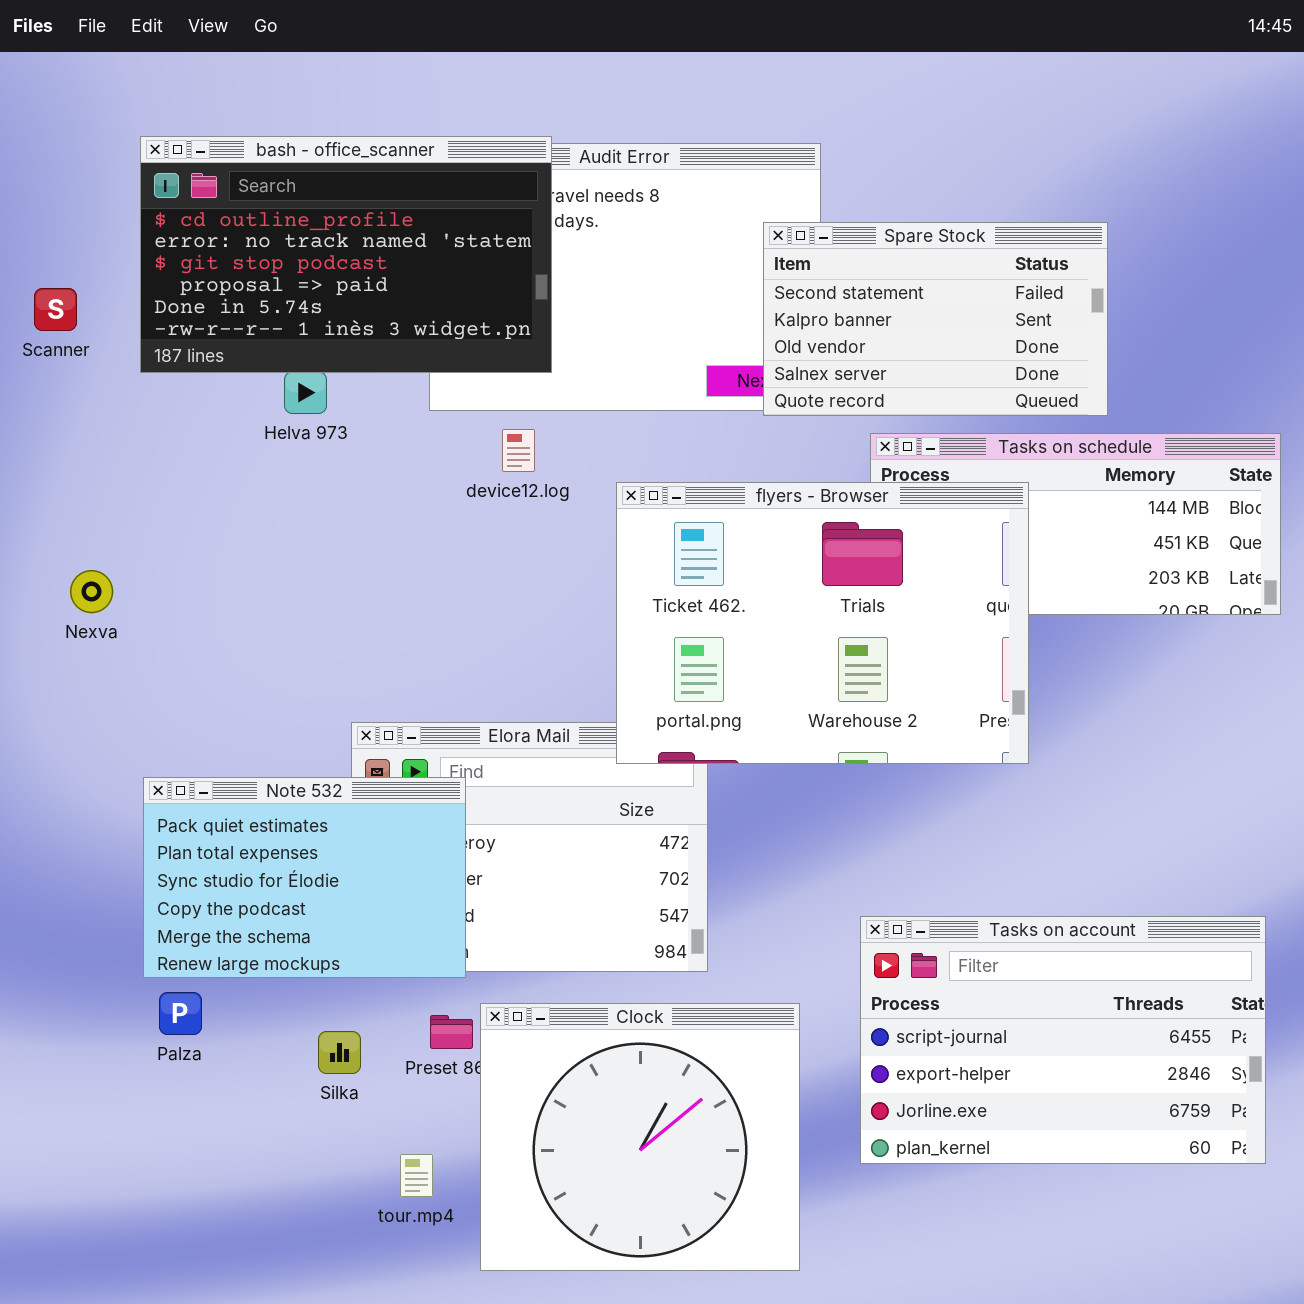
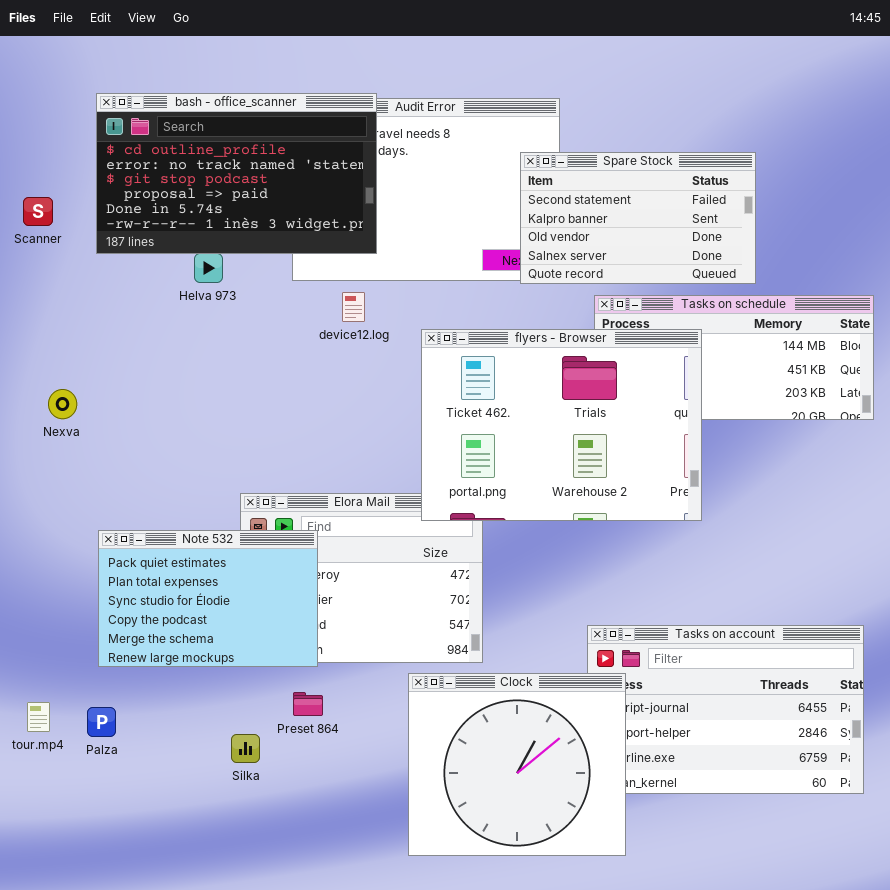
Palza: [159,992,202,1035] -> [87,707,116,737], moved
Clock: [480,1003,800,1271] -> [408,673,626,856], moved
Silka: [318,1031,361,1074] -> [231,734,260,763], moved
tour.mp4: [400,1154,433,1197] -> [27,702,50,732], moved

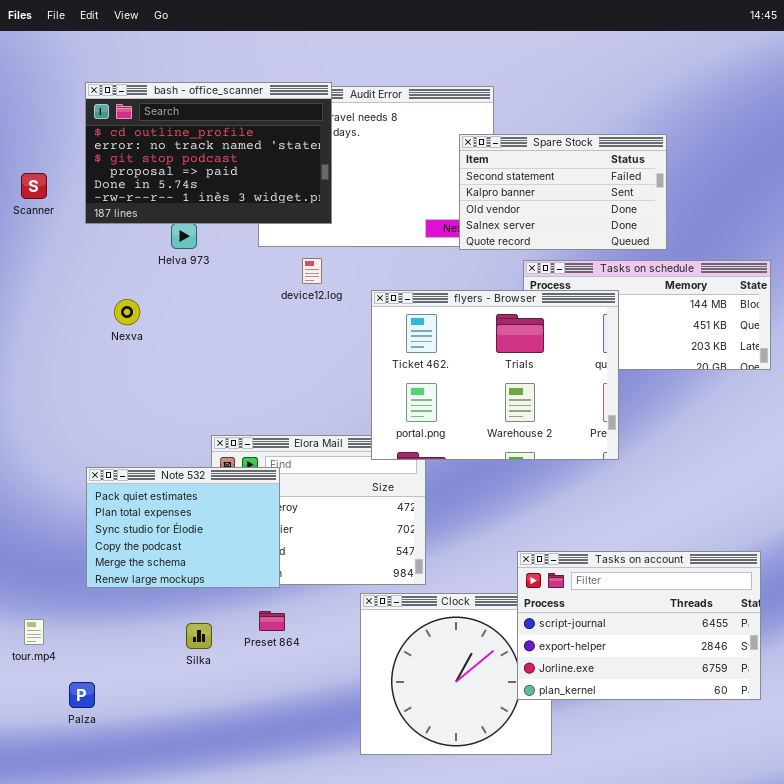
Nexva: [48,389,77,419] -> [114,299,140,325], moved
Tasks on account: [587,625,864,794] -> [517,551,761,700], raised
Palza: [87,707,116,737] -> [69,682,95,708], moved
Silka: [231,734,260,763] -> [186,623,212,649], moved

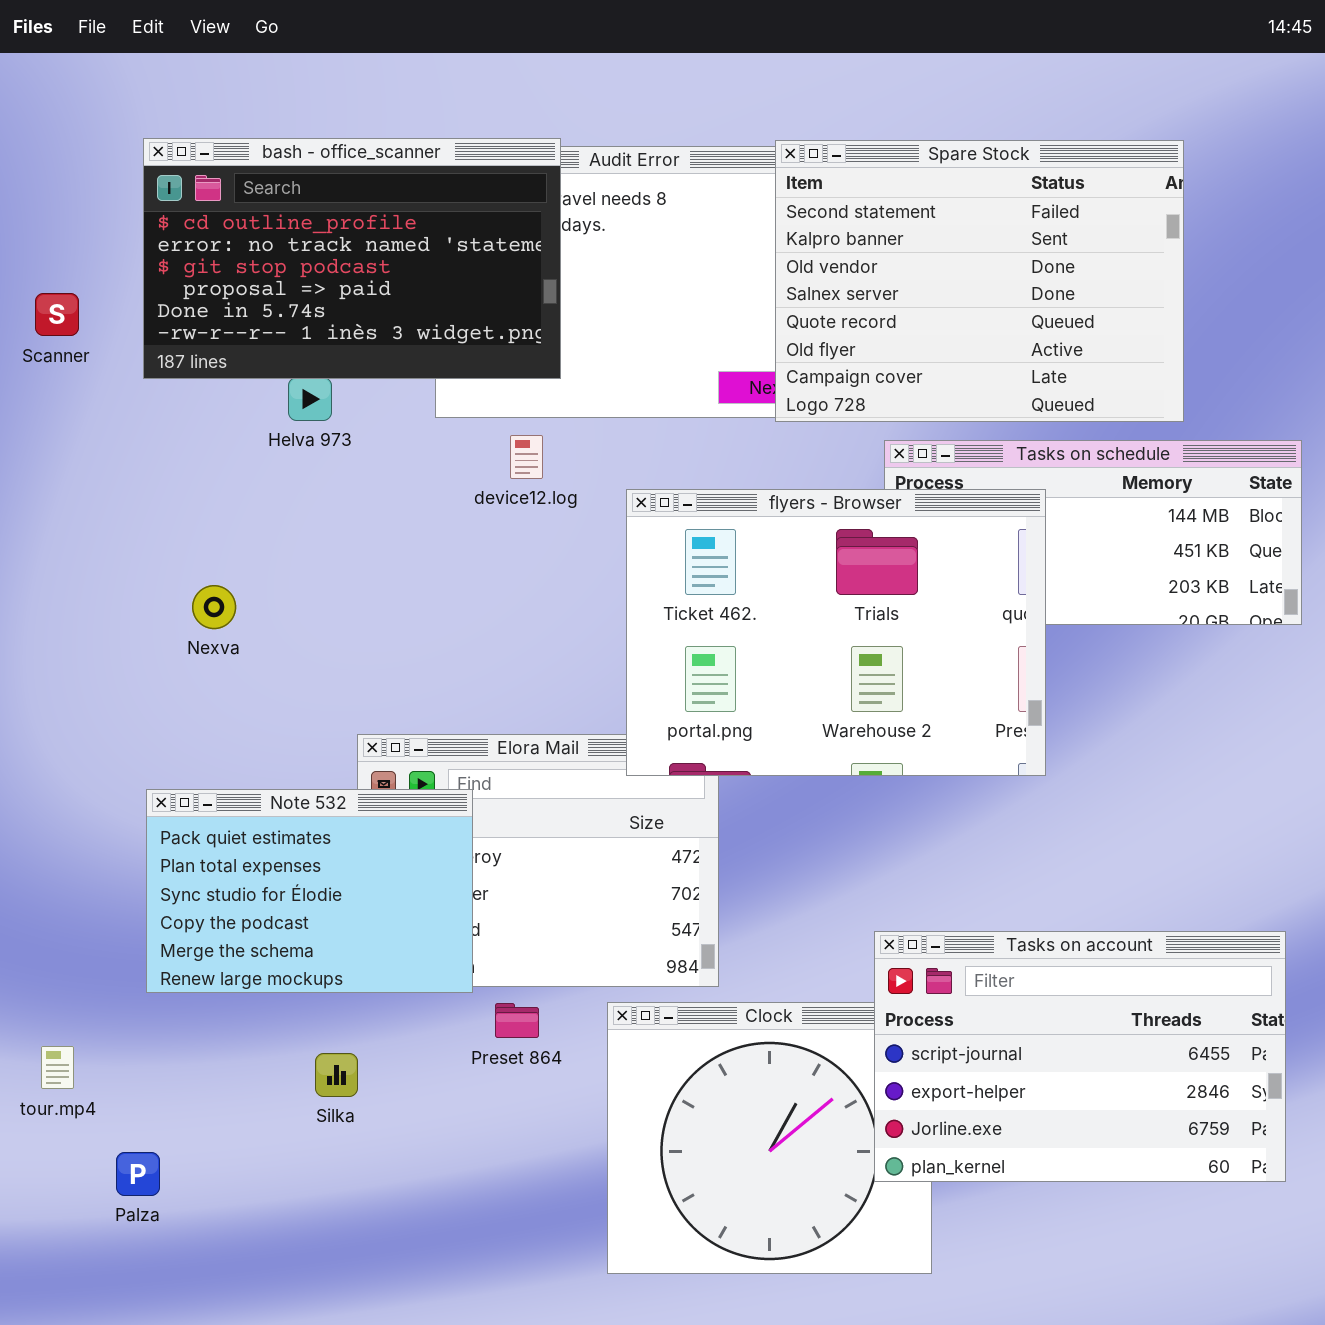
Spare Stock: [459,134,667,250] -> [775,140,1184,422], resized
Nexva: [114,299,140,325] -> [192,585,236,629], moved
Preset 864: [259,611,285,631] -> [495,1003,539,1038], moved

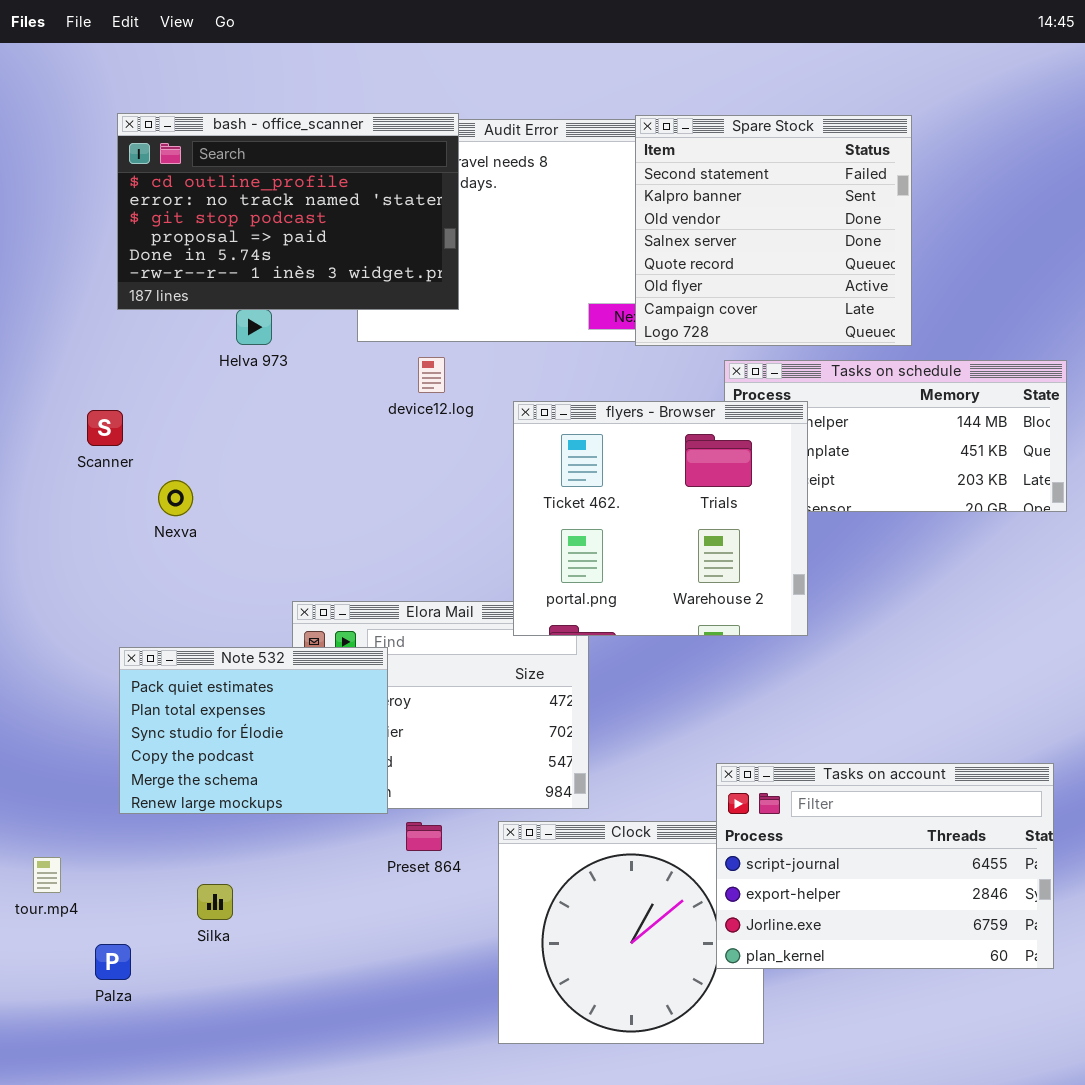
Spare Stock: [775,140,1184,422] -> [635,115,912,346], resized
Scanner: [35,293,79,336] -> [87,410,123,446], moved
flyers - Browser: [626,489,1046,776] -> [513,401,808,636], resized
Silka: [315,1053,358,1097] -> [197,884,233,920], moved

